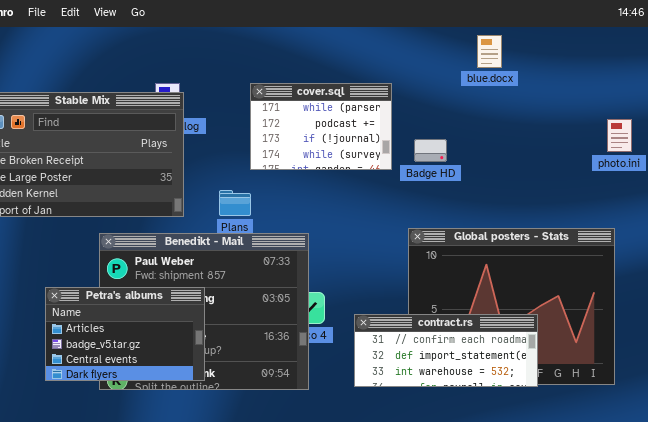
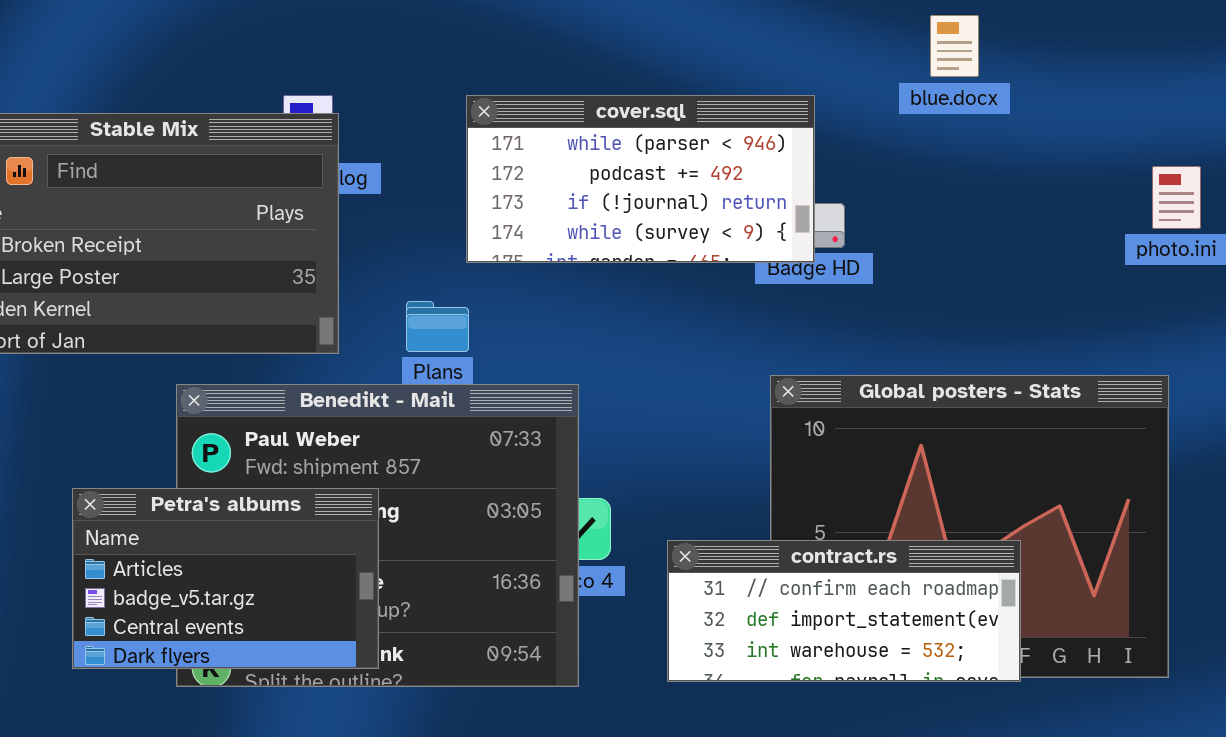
blue.docx: [477,35,502,68] -> [930,15,979,77], moved
cover.sql: [250,83,392,170] -> [466,95,815,263], resized

